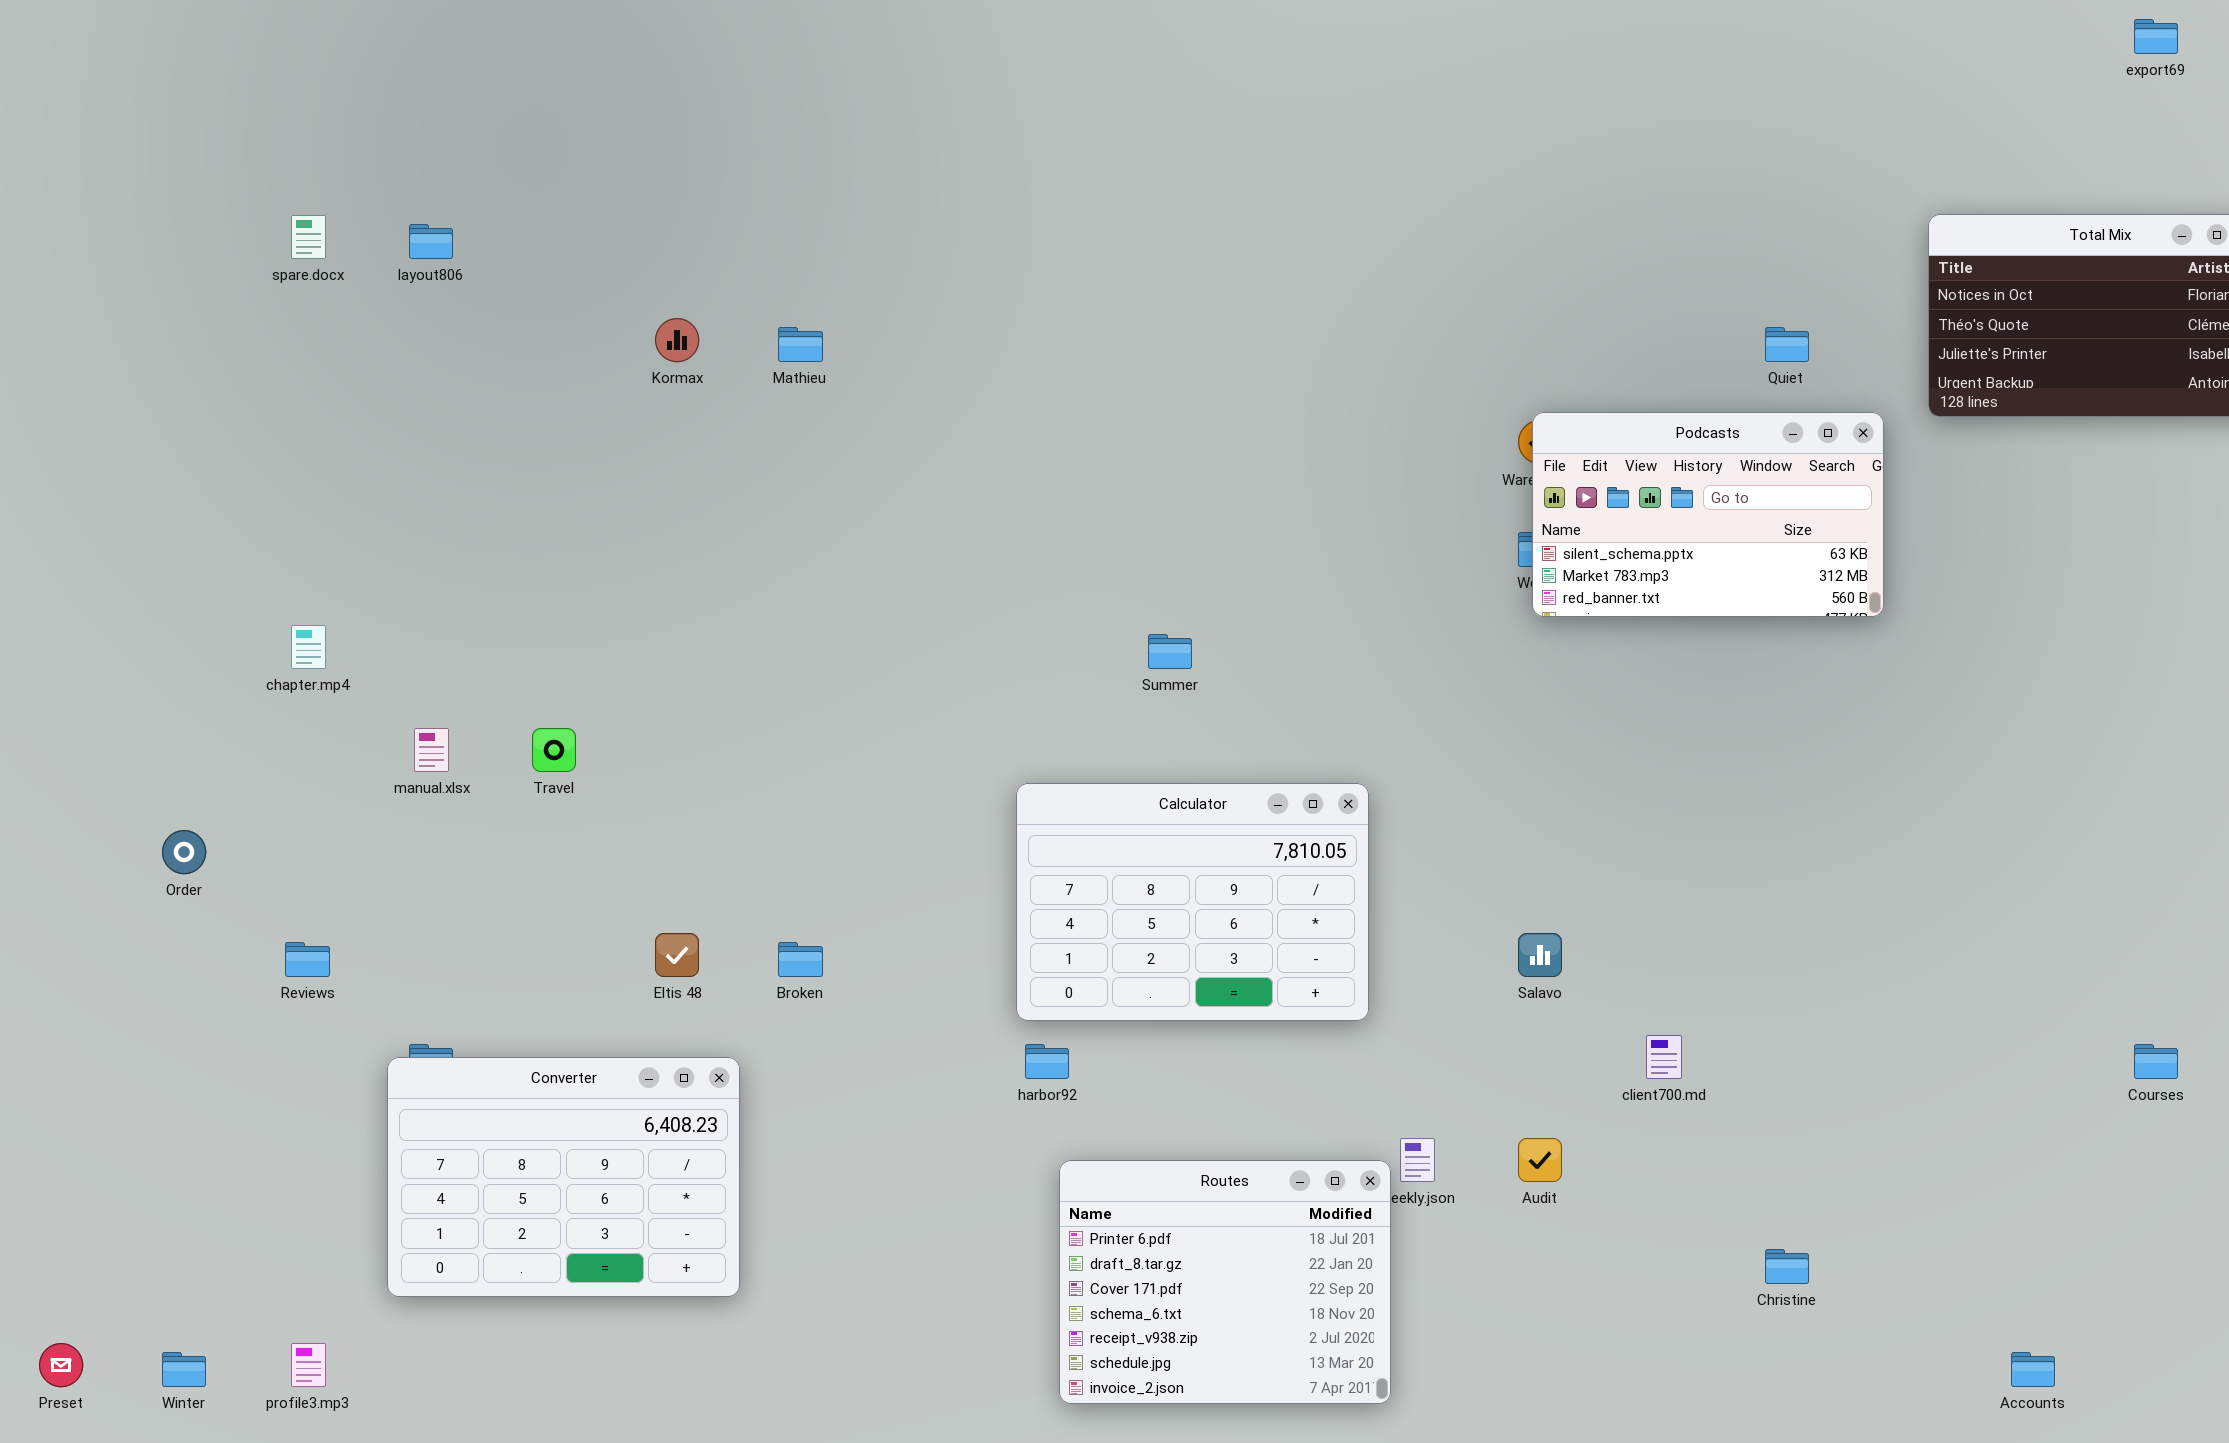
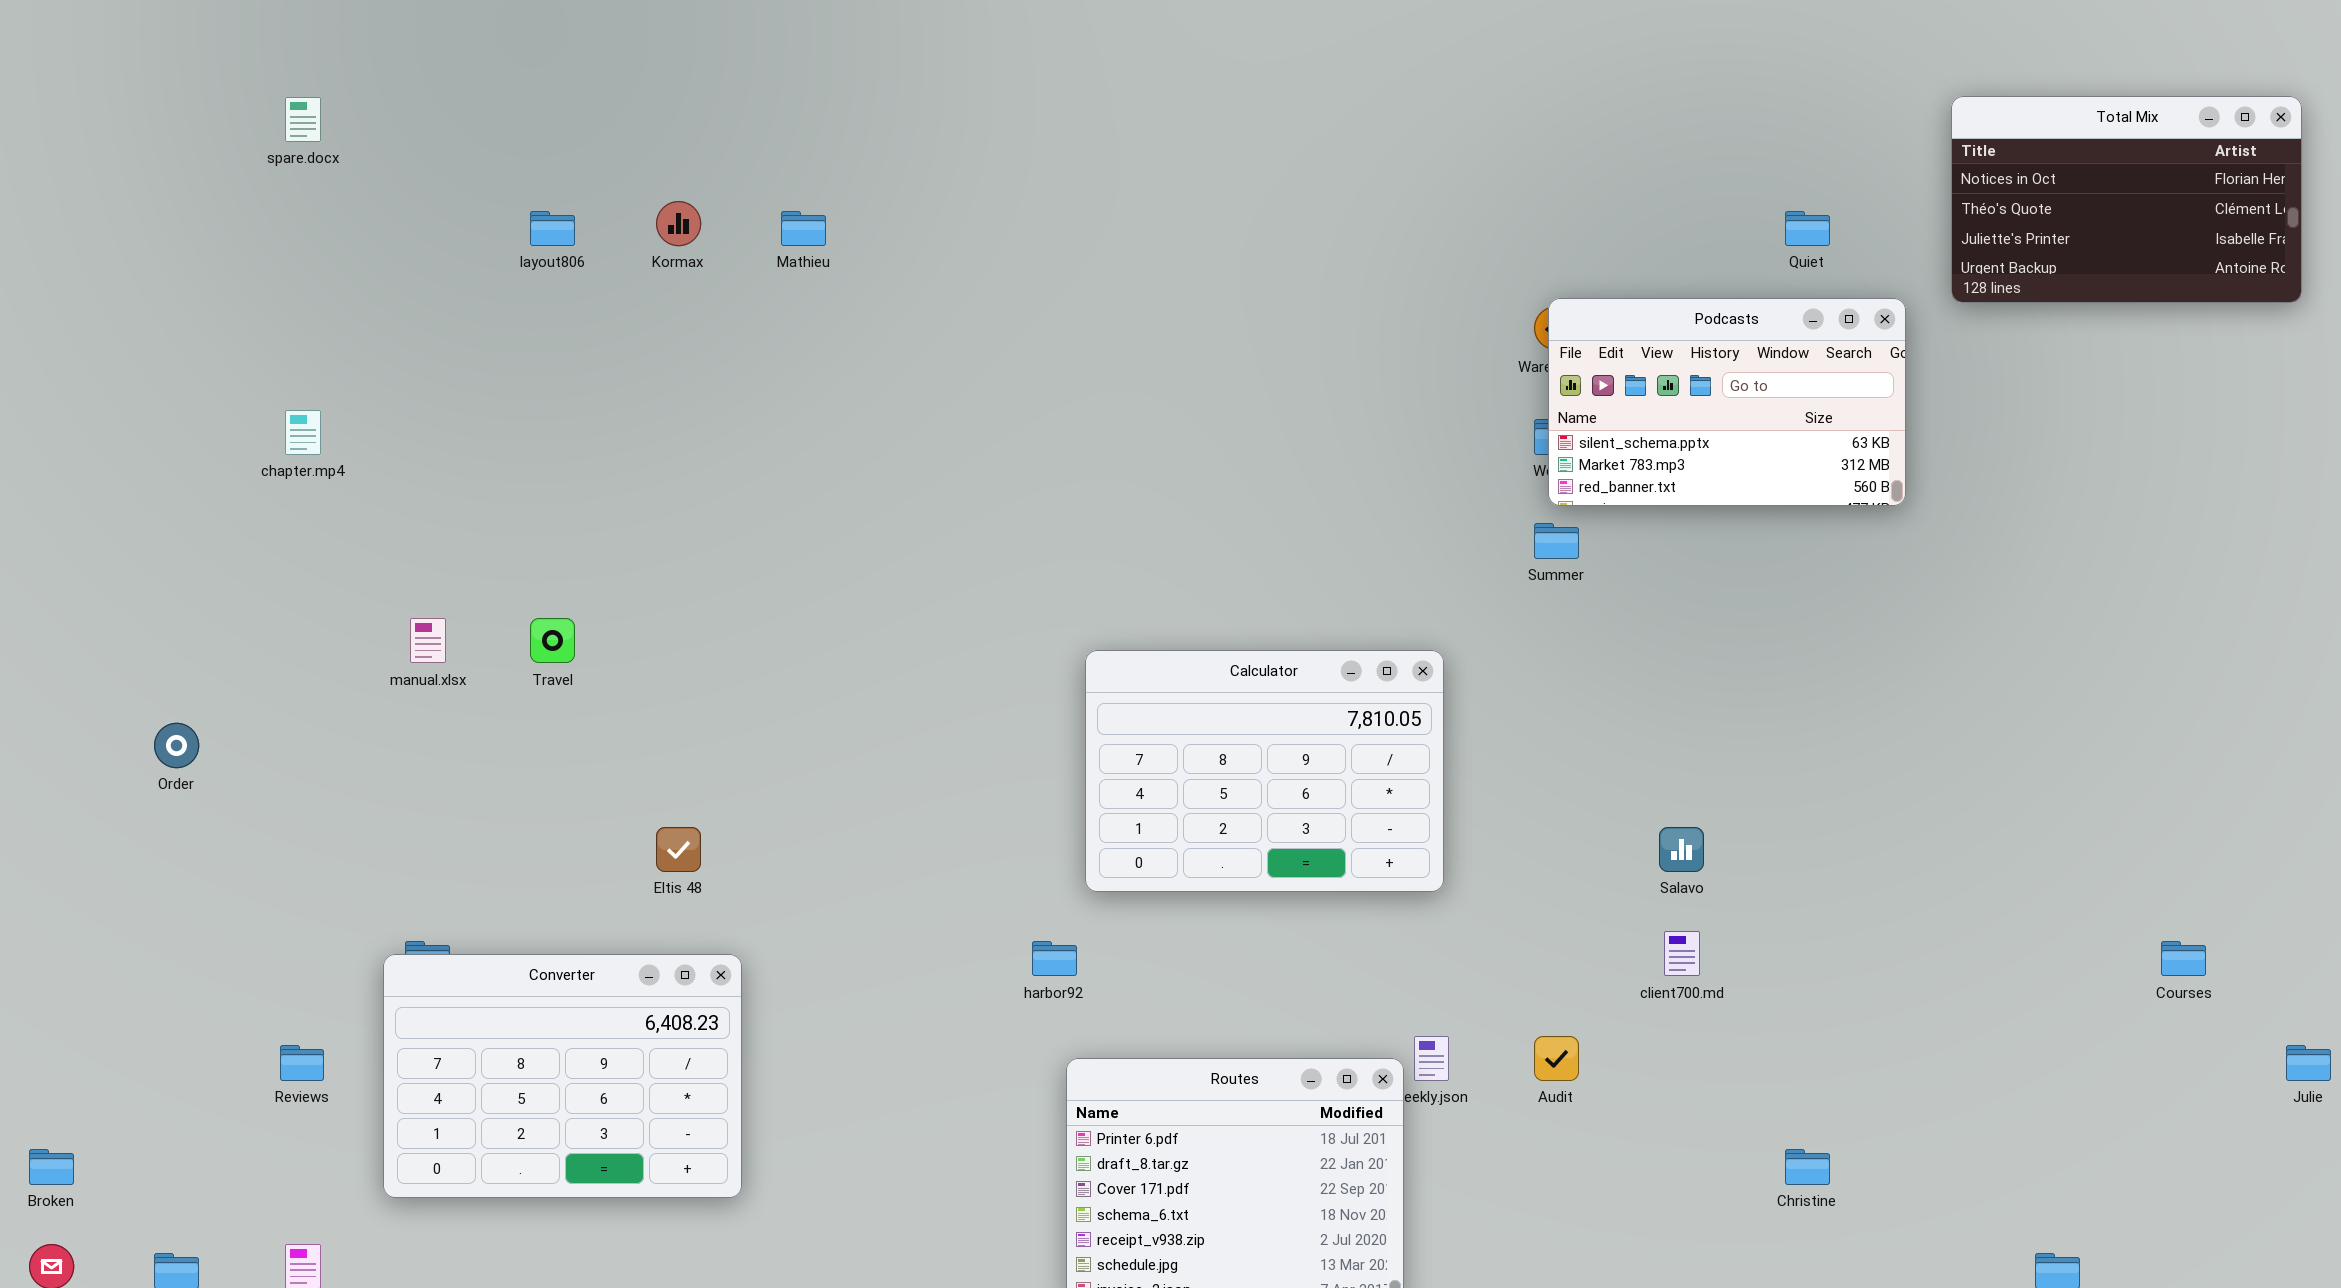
layout806: [409,224,453,259] -> [530,211,575,246], moved
chapter.mp4: [291,625,326,669] -> [285,410,321,455], moved
Summer: [1148,634,1192,669] -> [1534,523,1579,559], moved
Calculator: [1016,783,1369,1021] -> [1085,650,1444,892], moved
Salavo: [1518,933,1562,977] -> [1659,827,1704,872], moved
Reviews: [285,942,330,977] -> [280,1045,324,1081], moved
Broken: [778,942,823,977] -> [29,1149,74,1185], moved

